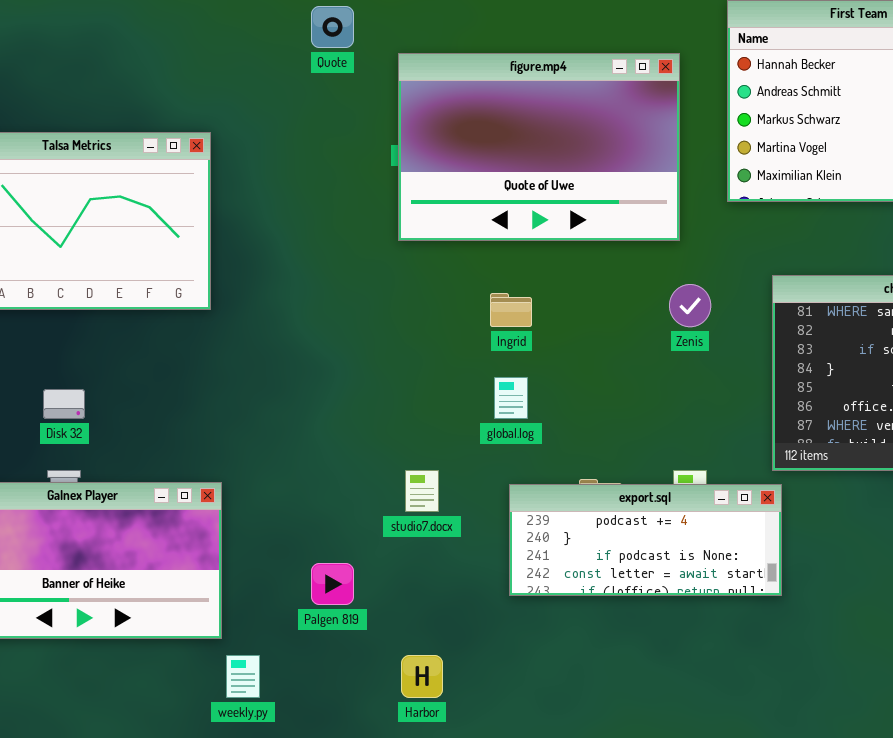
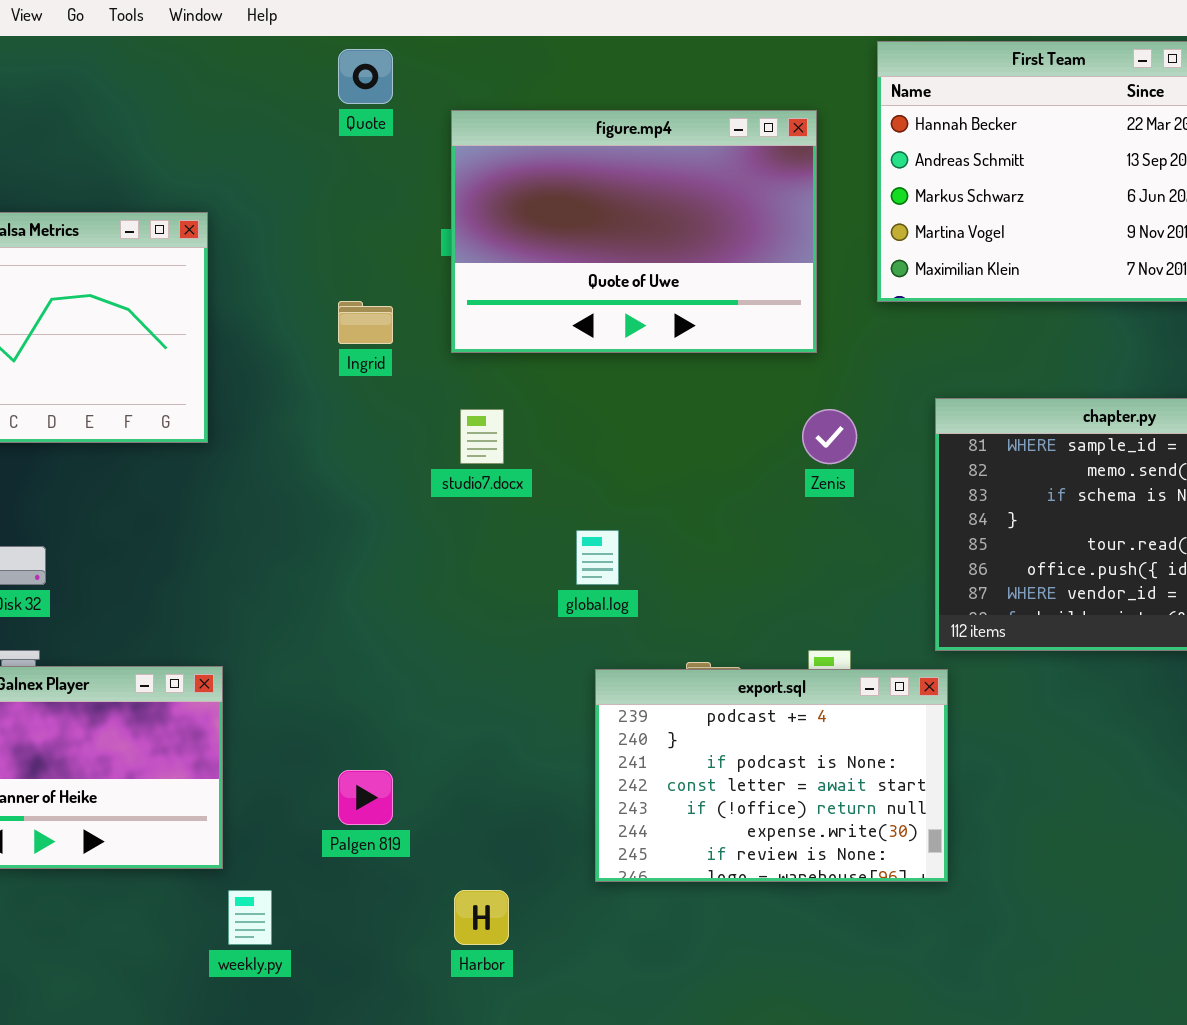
Ingrid: [490,293,532,327] -> [338,301,393,344], moved
studio7.docx: [405,470,439,512] -> [460,409,504,464], moved
export.sql: [509,484,782,596] -> [595,669,948,882], resized

